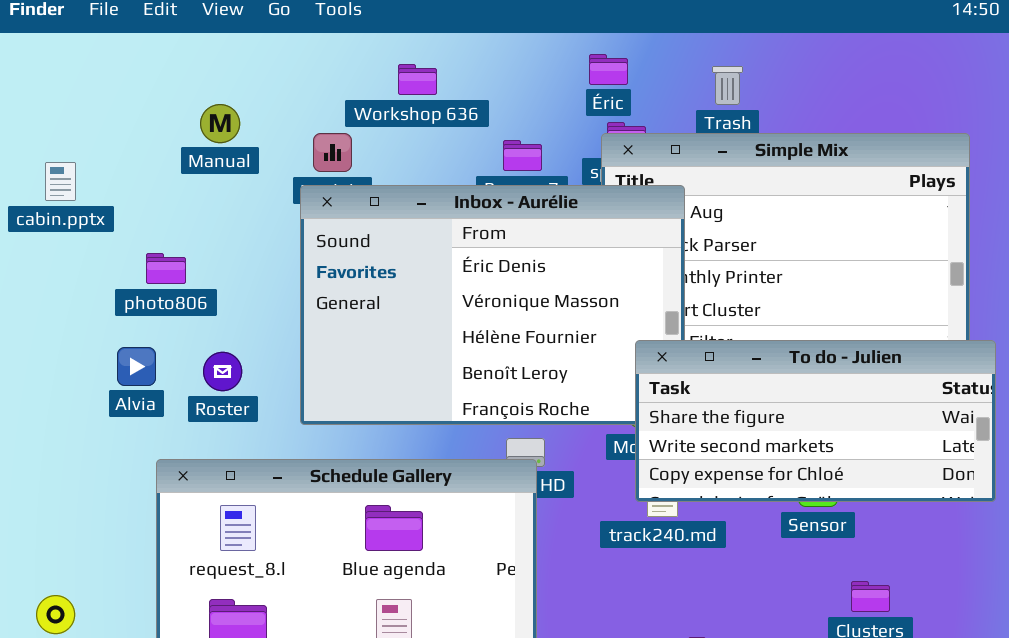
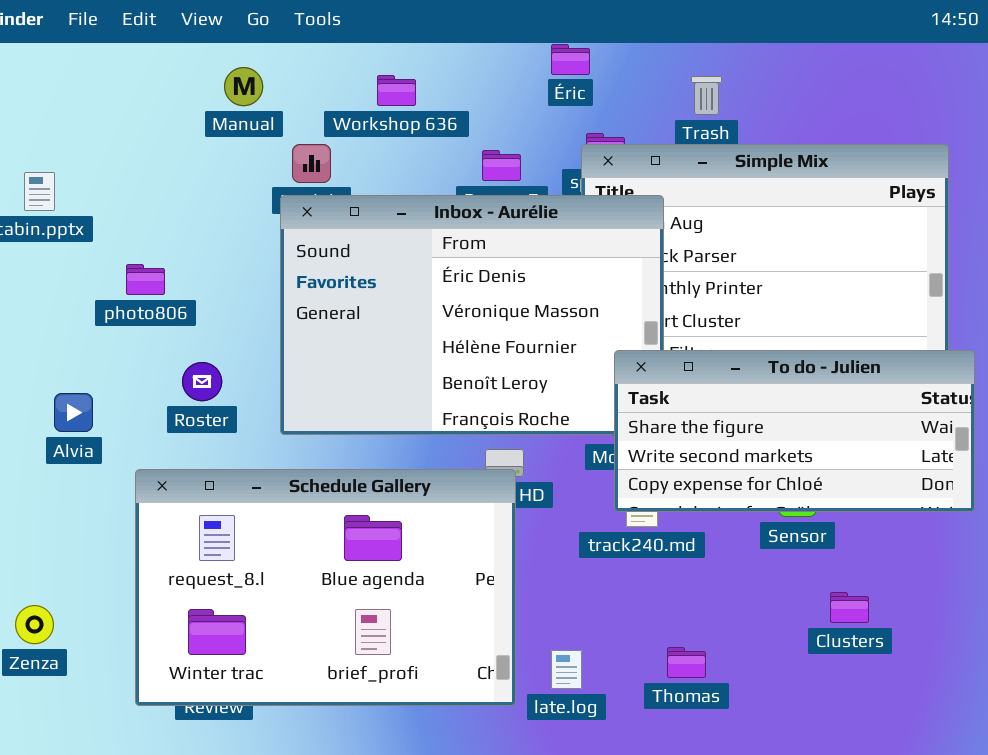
Éric: [589,54,628,85] -> [551,44,590,75], moved
Manual: [200,104,240,143] -> [224,67,263,106], moved
Alvia: [117,347,156,386] -> [54,393,93,432], moved

